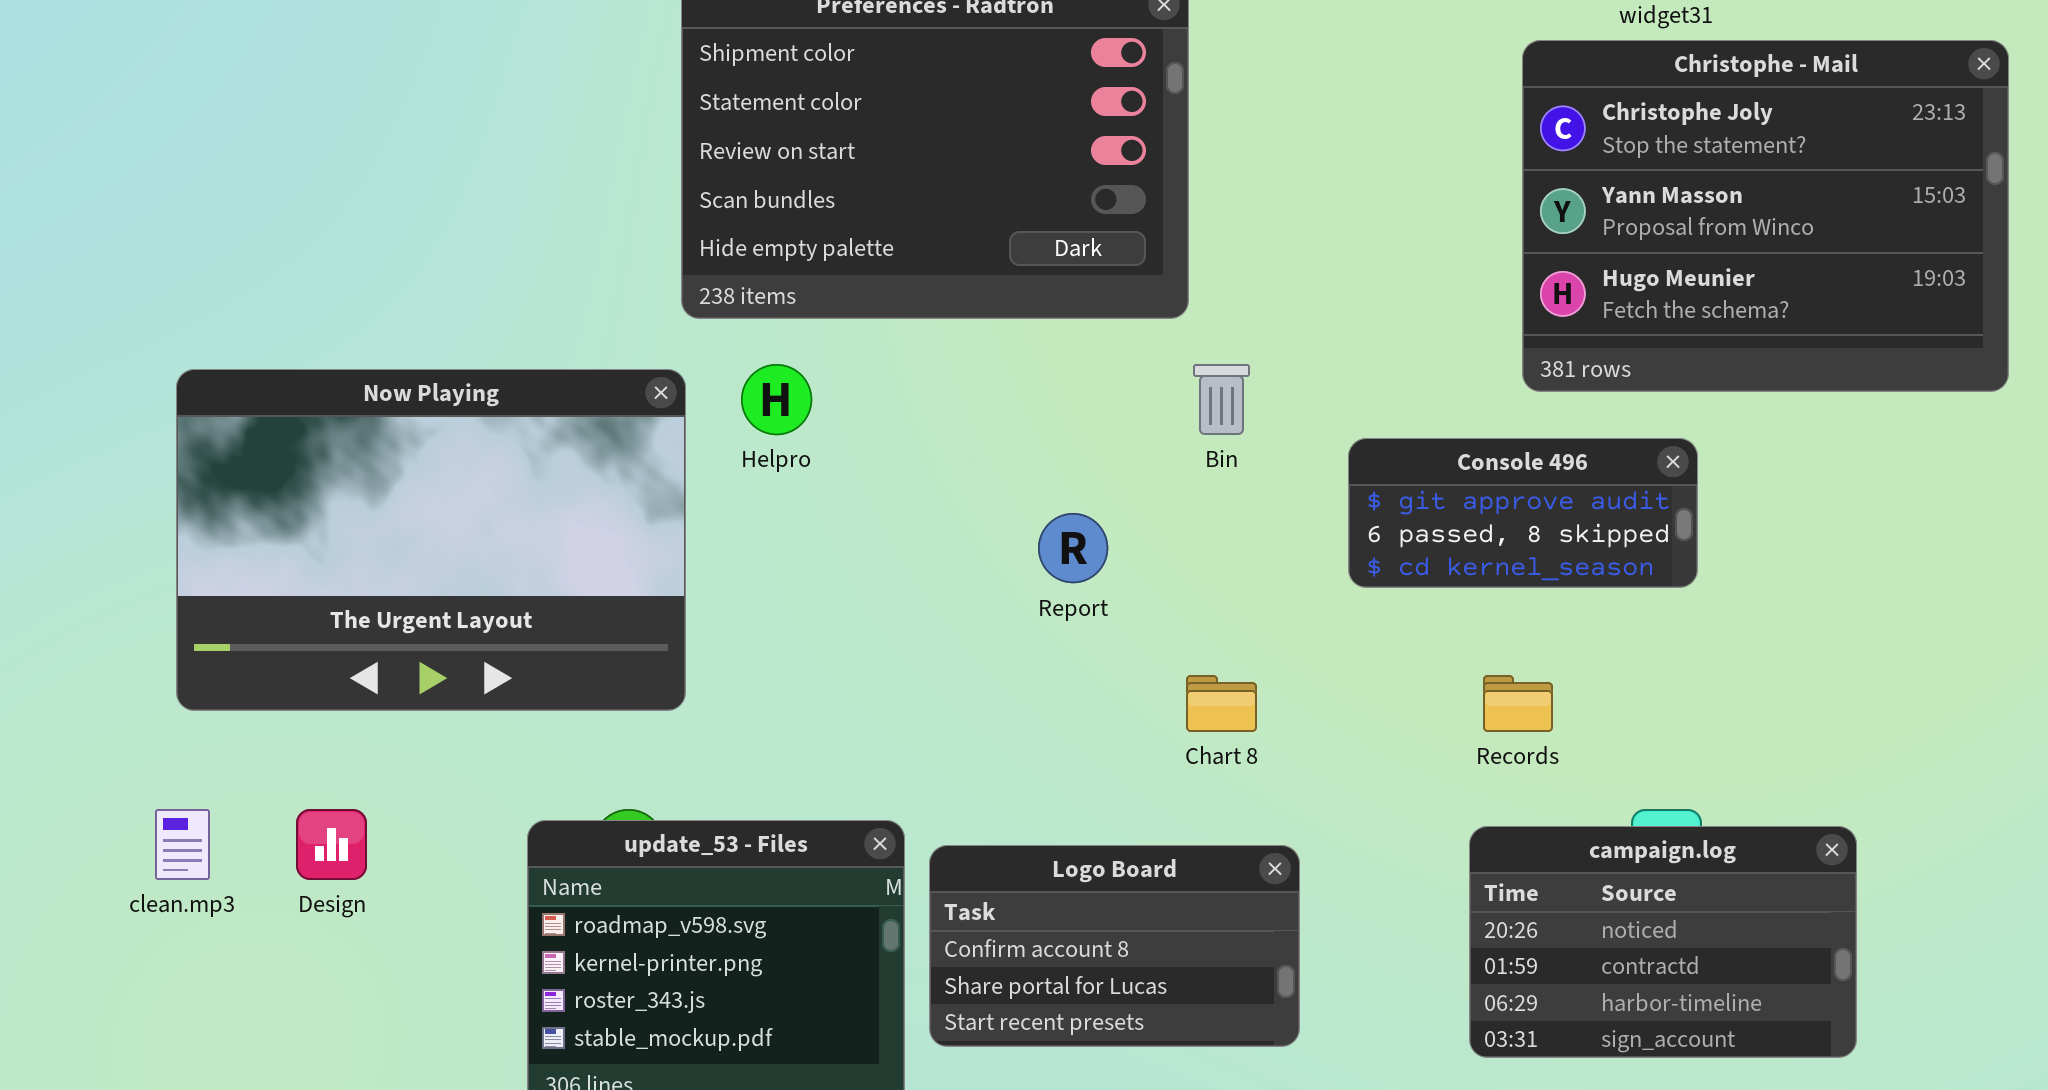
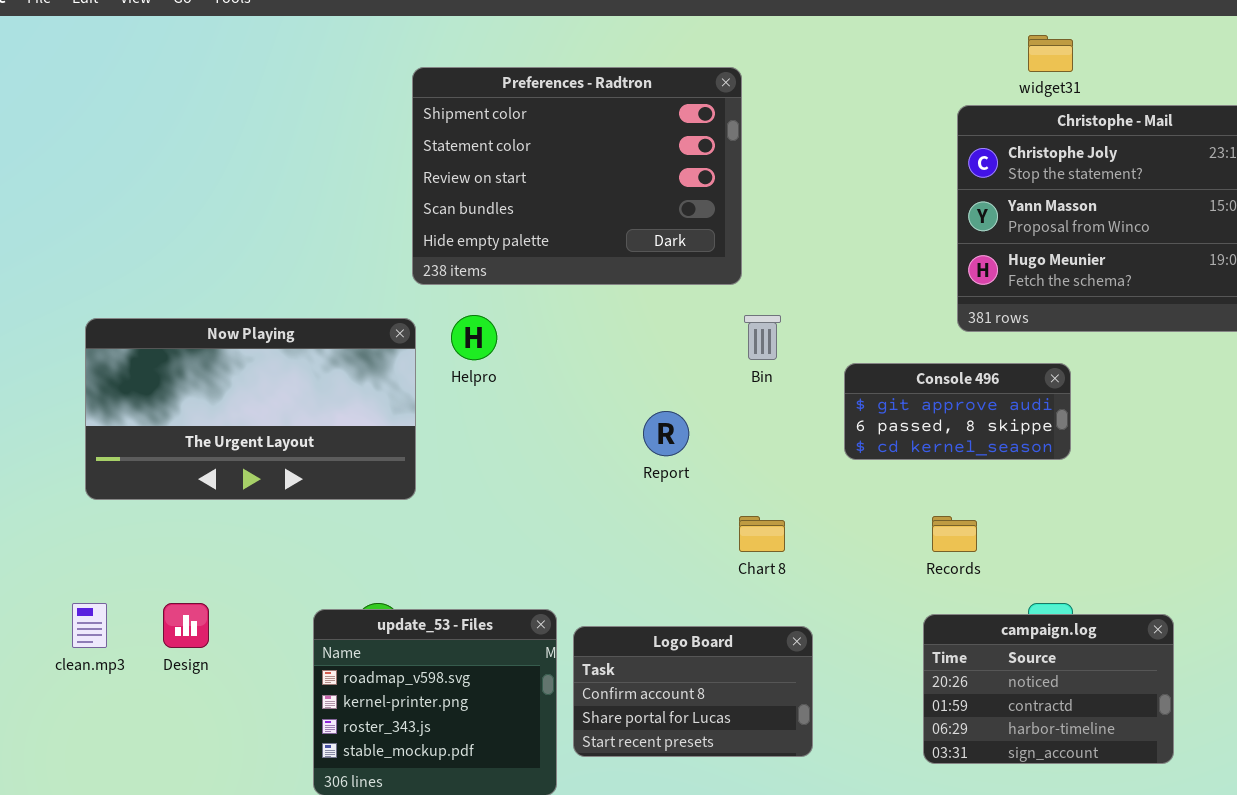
Now Playing: [176,369,686,711] -> [85,318,416,500], resized

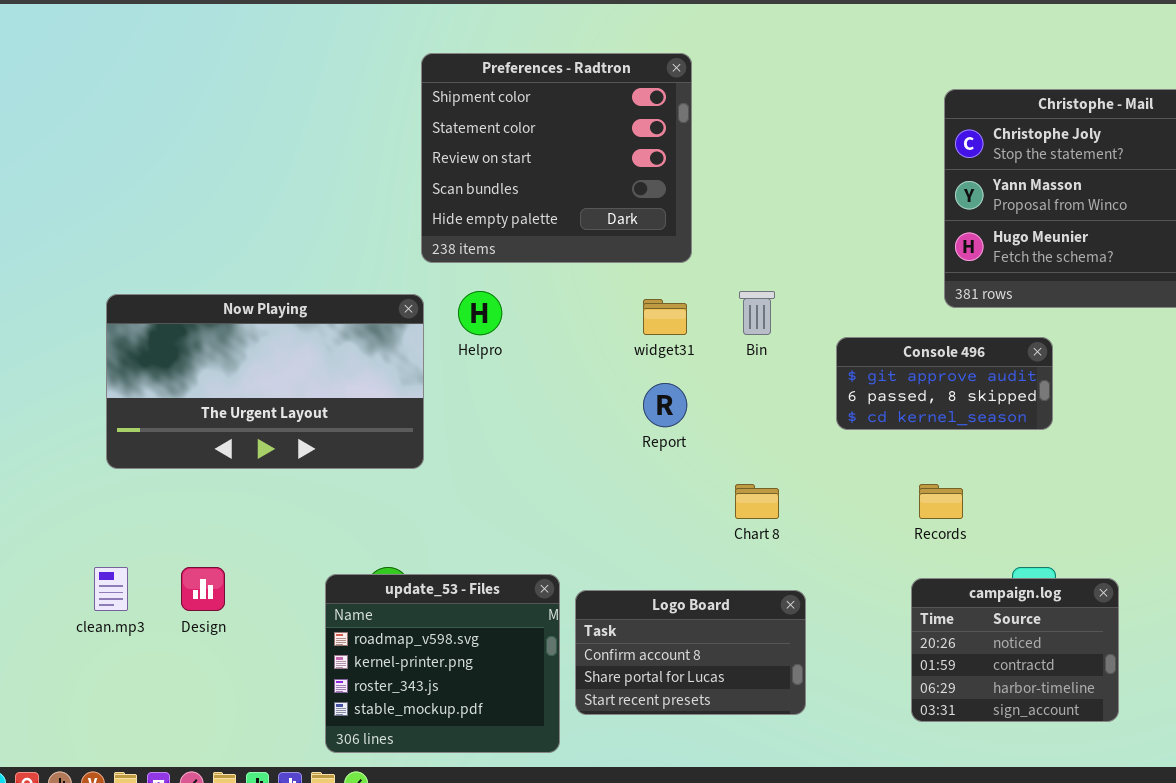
widget31: [1028,35,1073,72] -> [643,299,687,335], moved
Preferences - Radtron: [412,67,742,285] -> [421,53,692,263], resized
campaign.log: [923,614,1174,764] -> [911,578,1119,722], resized

